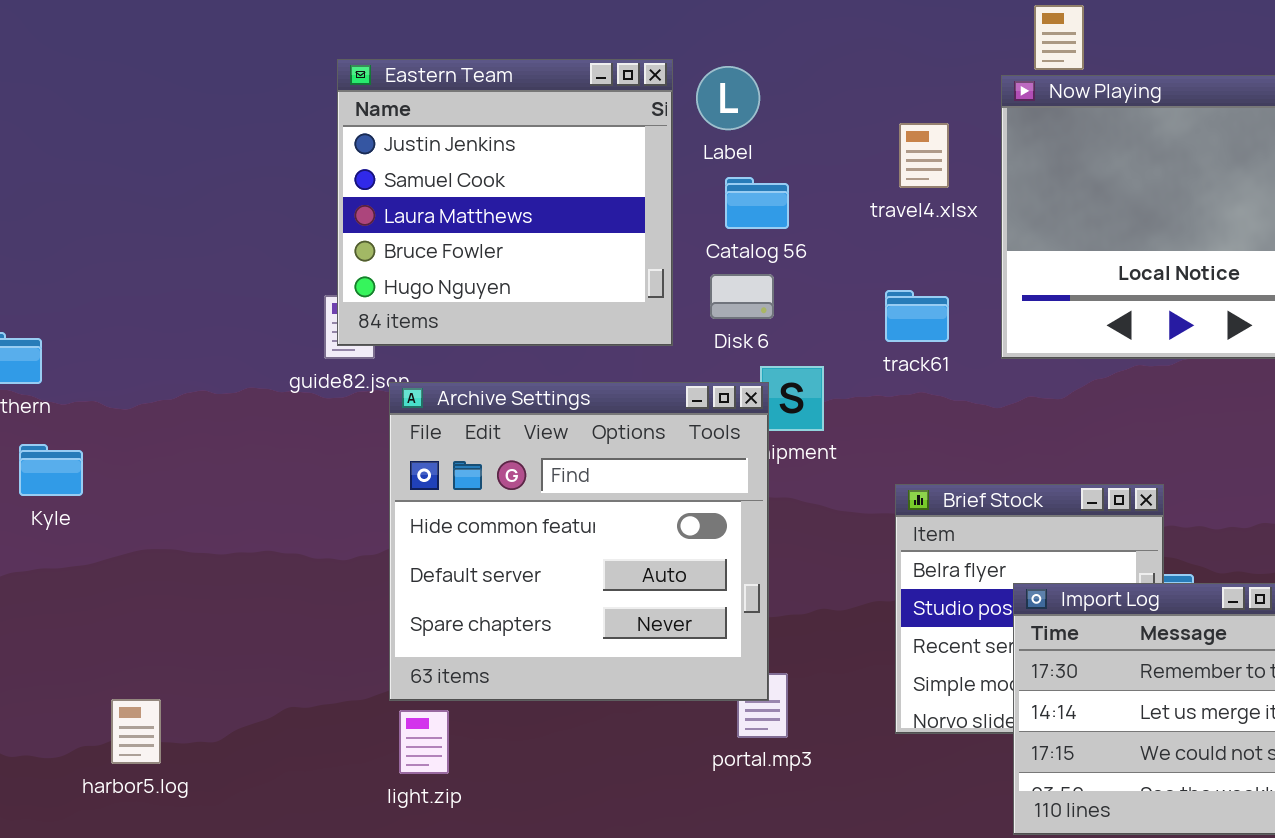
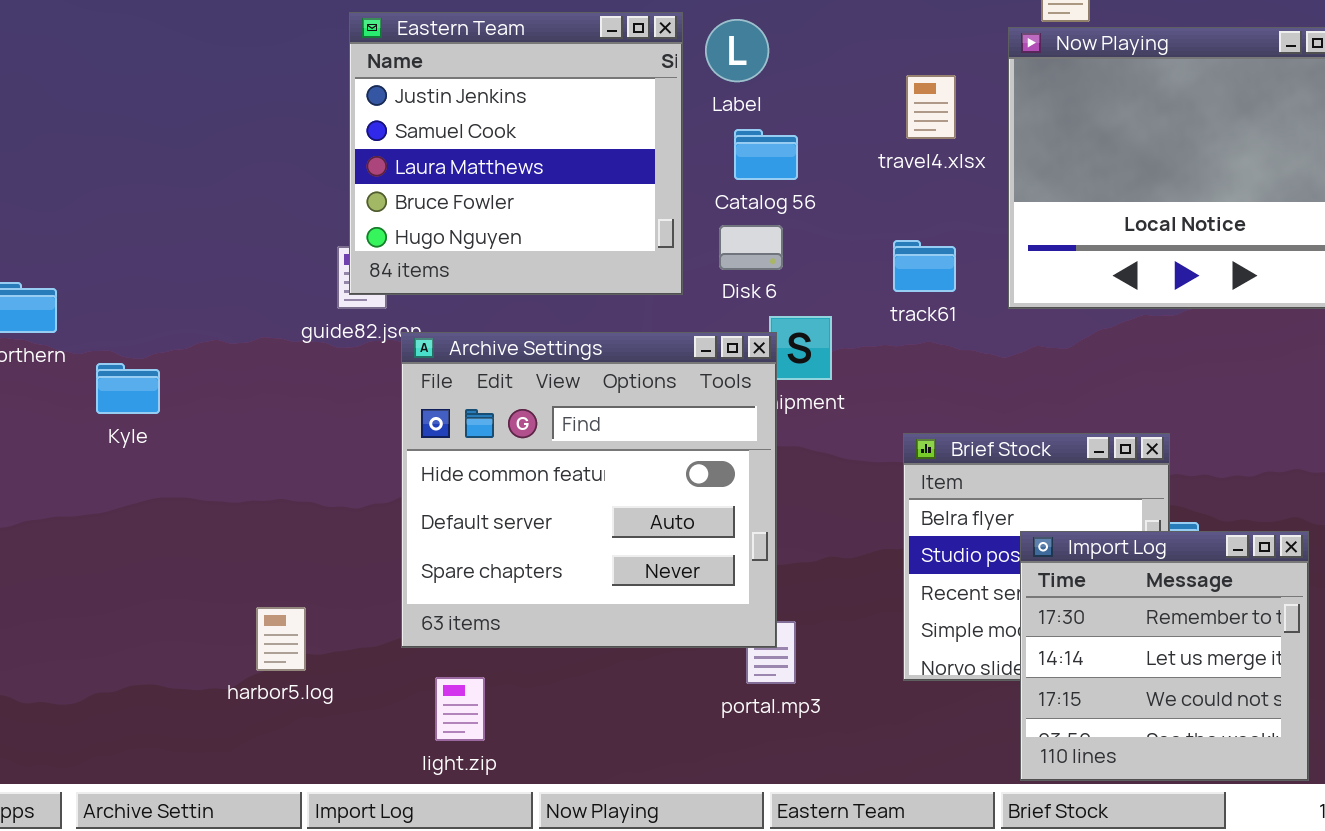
Kyle: [19,444,83,496] -> [96,363,160,414], moved
harbor5.log: [111,699,161,764] -> [256,607,306,671], moved
light.zip: [399,710,449,774] -> [435,677,485,741], moved

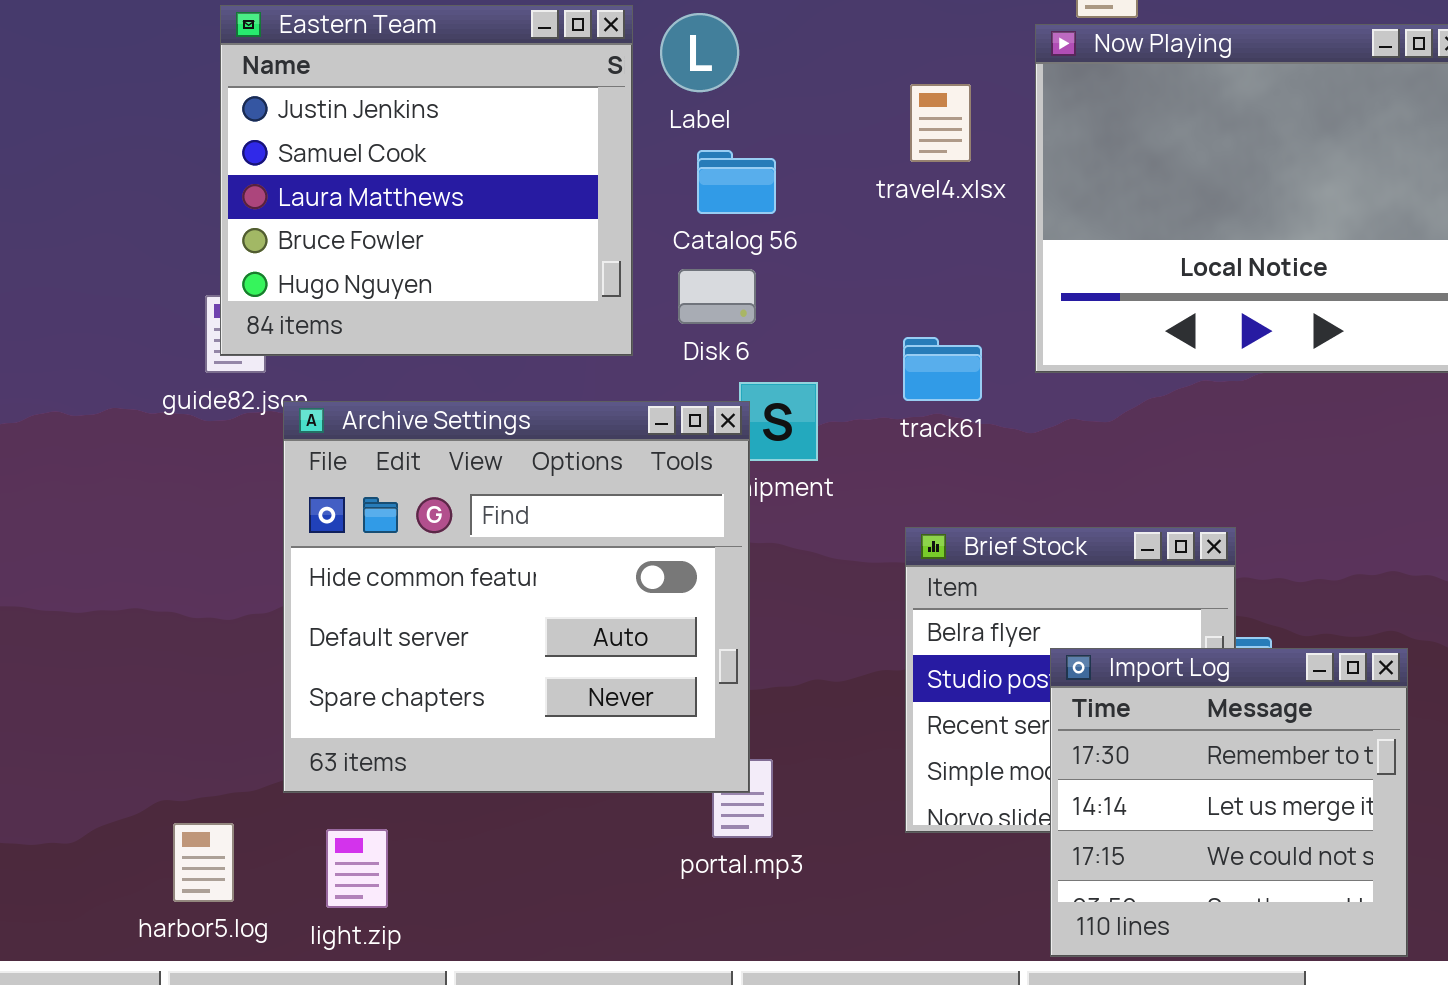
track61: [893,240,956,292] -> [903,337,982,401], moved
harbor5.log: [256,607,306,671] -> [173,823,234,902], moved

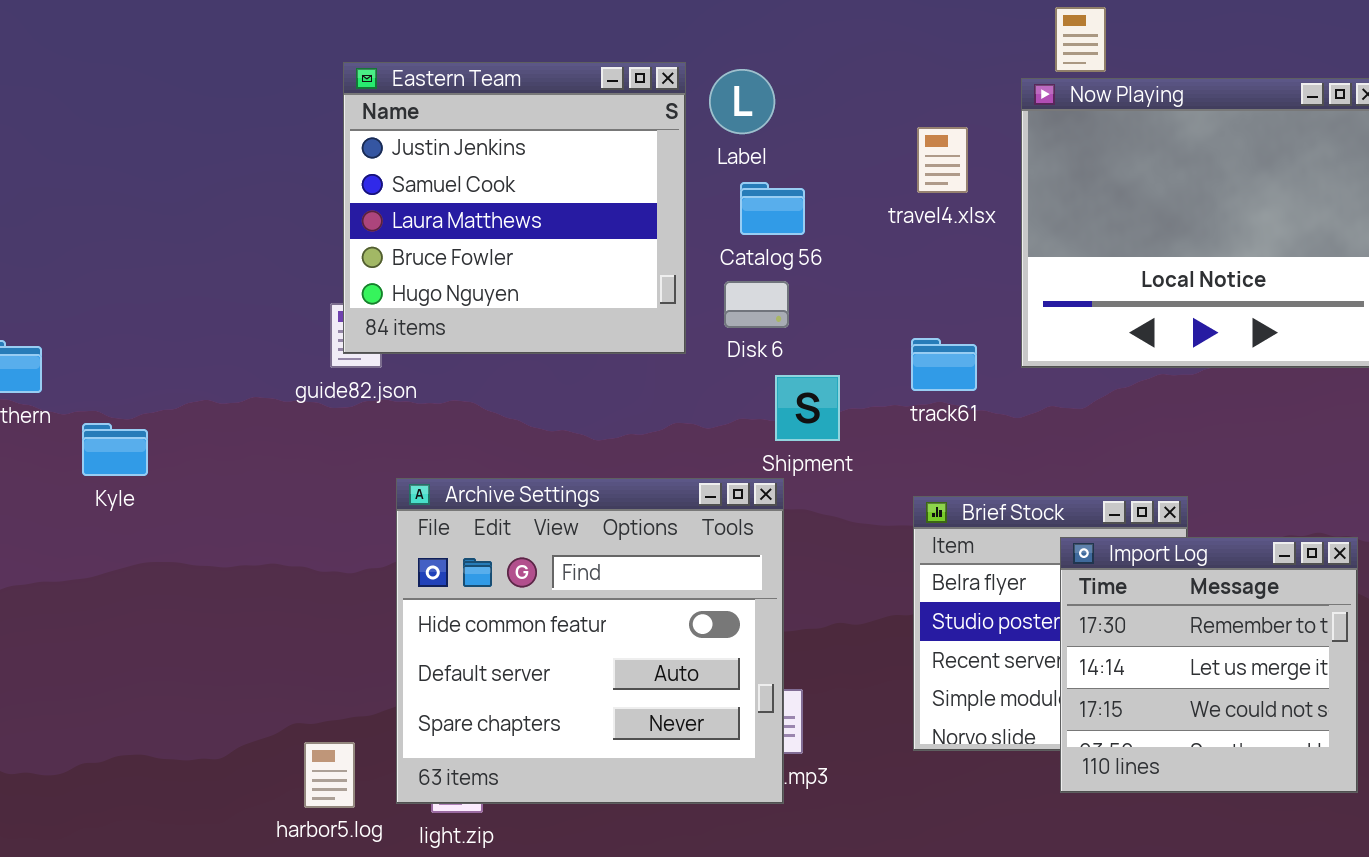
Archive Settings: [283,401,750,793] -> [396,478,784,804], moved
Import Log: [1050,648,1408,957] -> [1060,537,1358,793], moved

